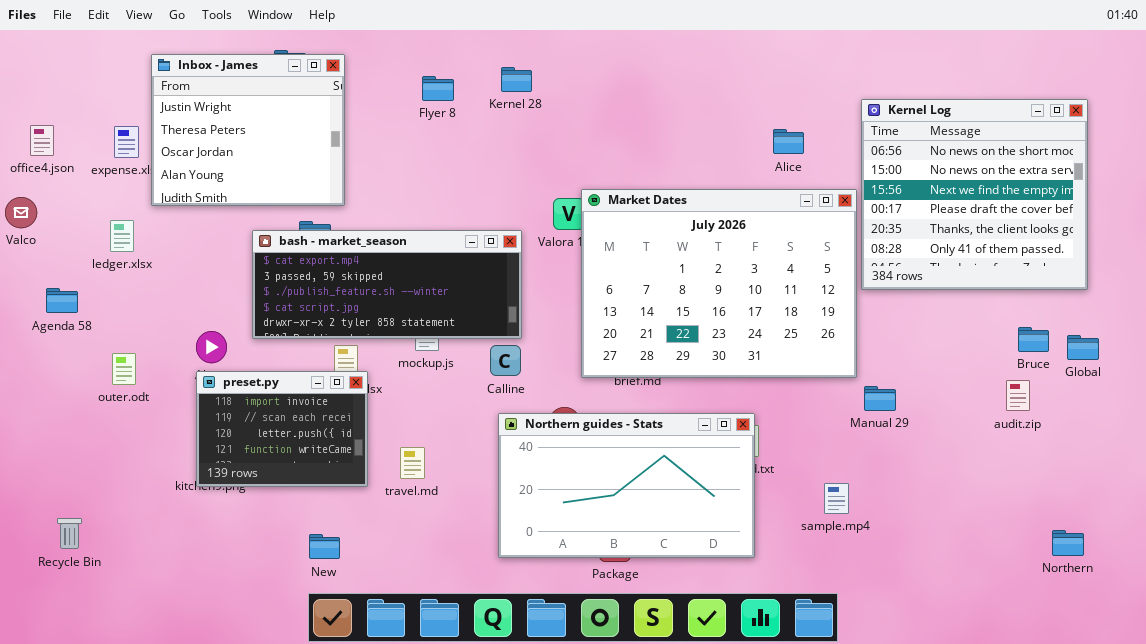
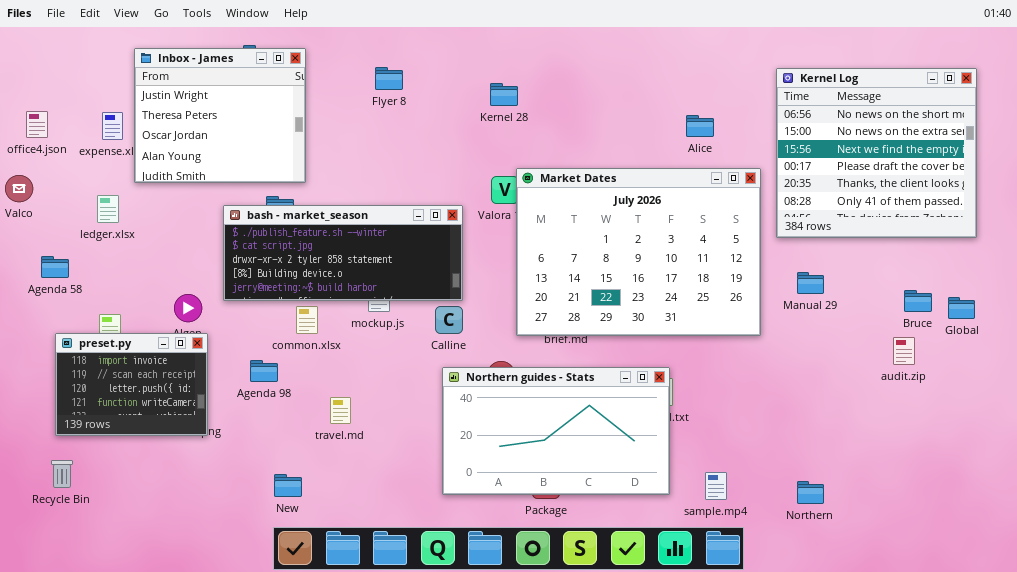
Kernel 28: [501,67,532,92] -> [490,83,518,106], moved
Kernel Log: [861,99,1088,290] -> [776,68,977,238], moved
bash - market_season: [252,230,522,339] -> [223,205,463,301], scrolled down 2 rows
preset.py: [196,371,368,487] -> [55,333,208,436], moved
Manual 29: [864,386,896,411] -> [797,272,824,294], moved
travel.md: [400,447,425,479] -> [330,397,351,424], moved
sample.mp4: [824,483,849,514] -> [705,472,727,500], moved
Northern: [1052,530,1084,556] -> [797,481,824,504], moved

